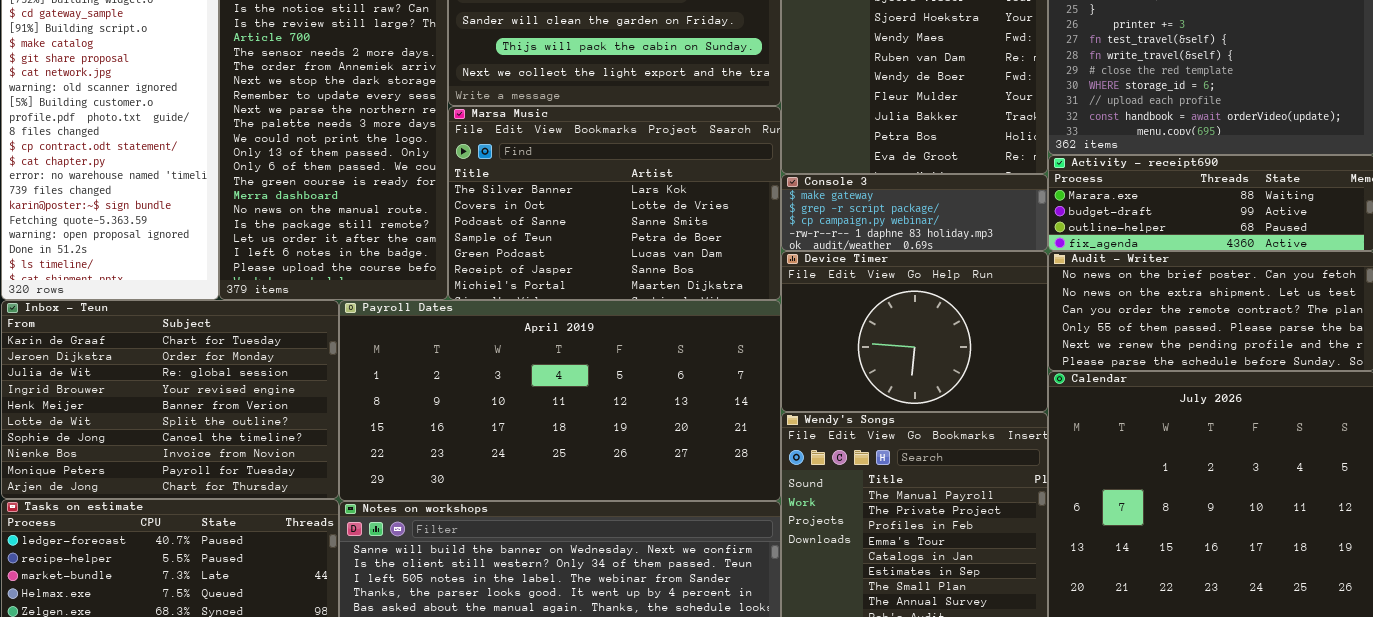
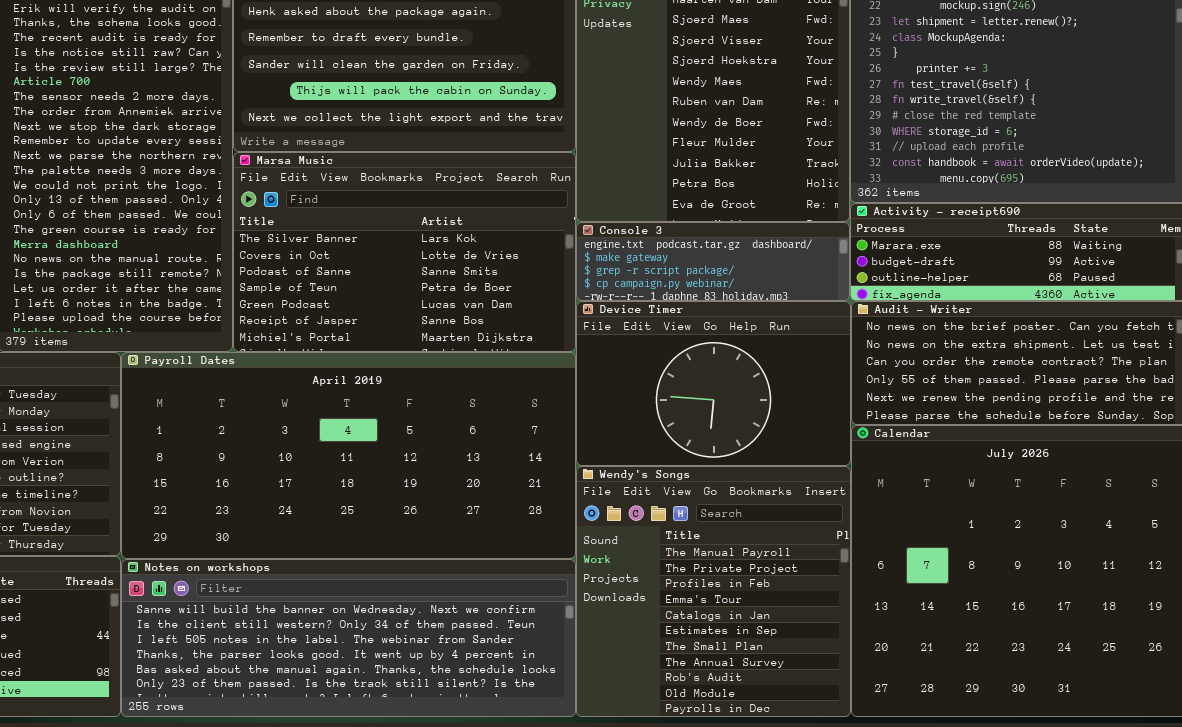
Console 3: [781,174,1048,251] -> [576,222,850,301], scrolled up 1 row

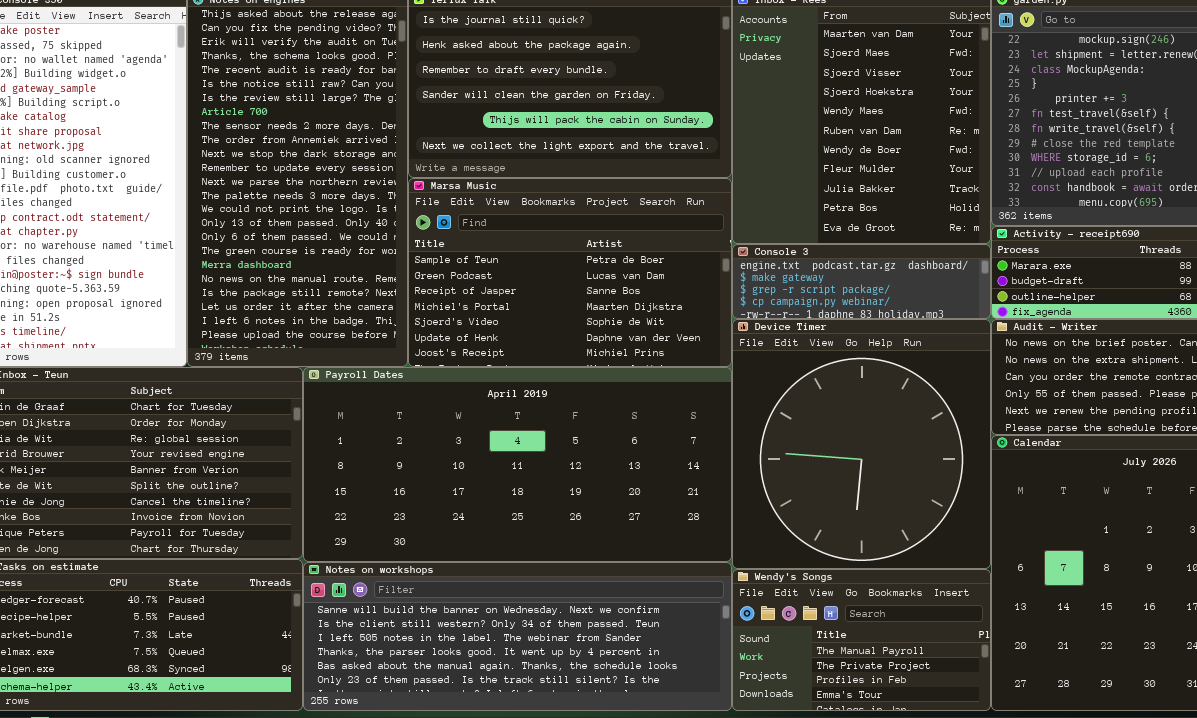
Marsa Music: [233,152,576,352] -> [408,178,732,367], scrolled down 3 rows
Device Timer: [576,301,851,466] -> [732,319,991,569], resized
Wendy's Songs: [576,466,851,717] -> [732,569,991,711], resized

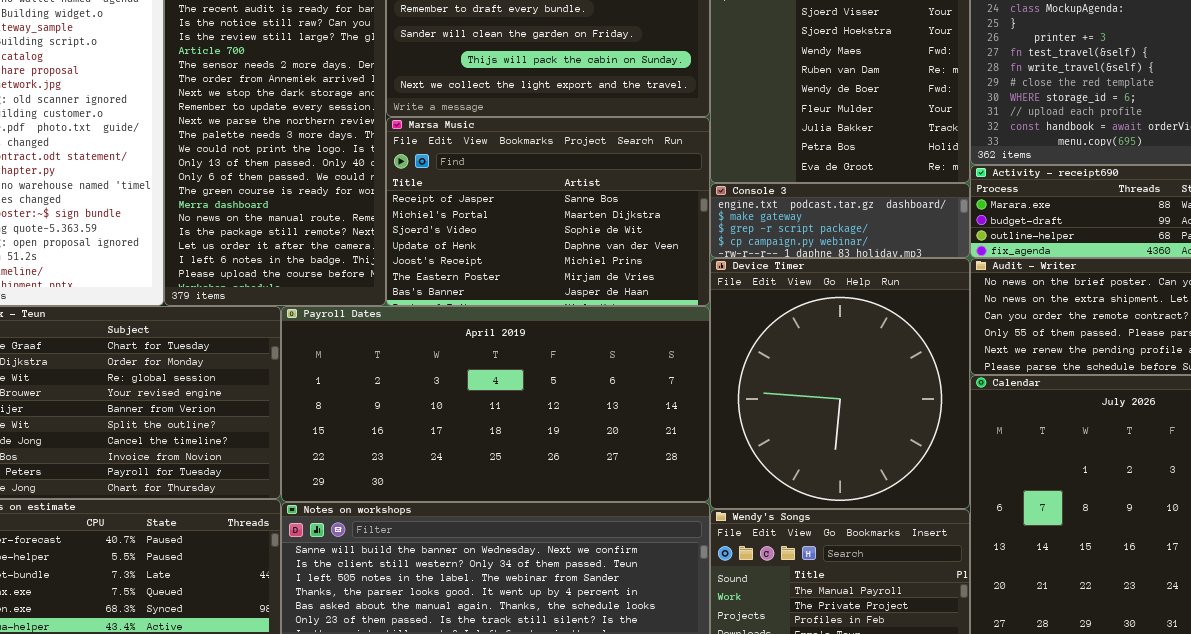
Marsa Music: [408,178,732,367] -> [386,117,710,306], scrolled down 2 rows

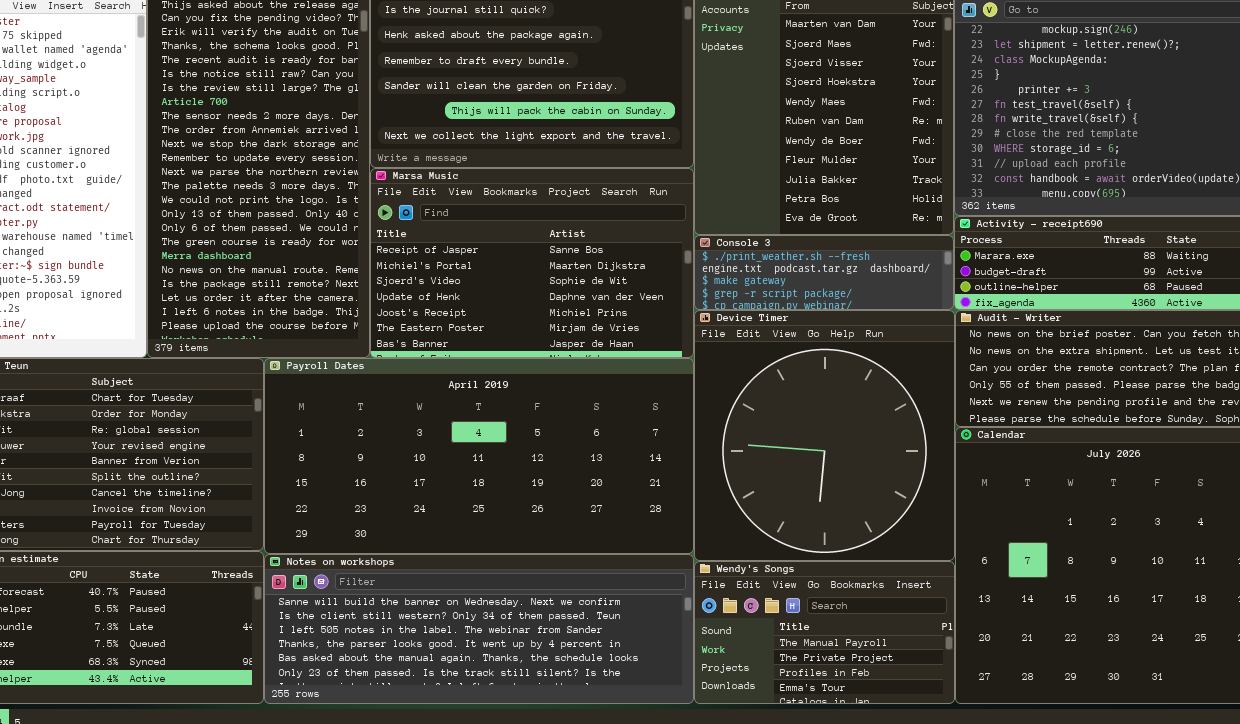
Console 3: [710,183,970,258] -> [694,235,954,310], scrolled up 1 row

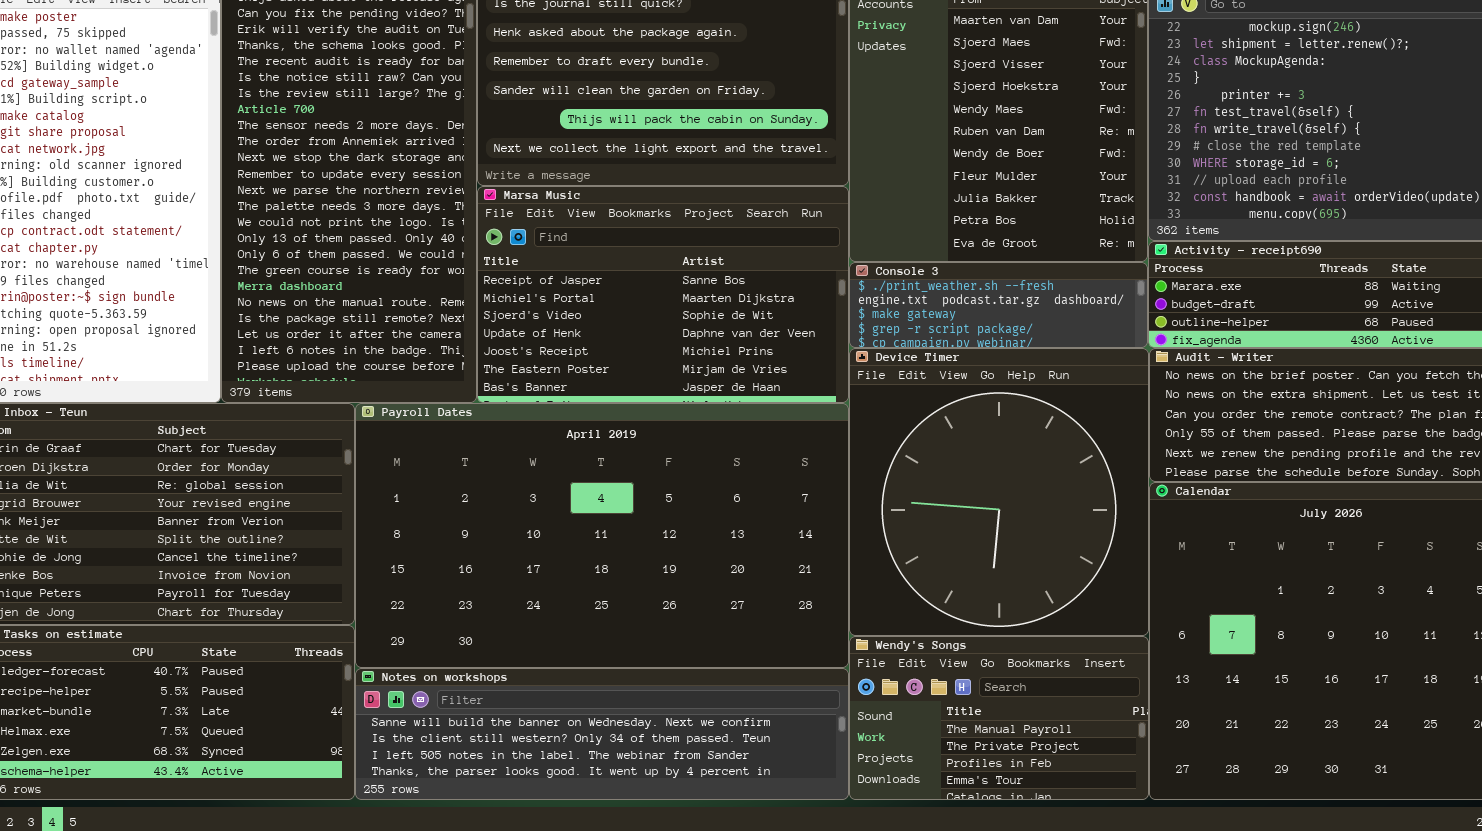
Payroll Dates: [264,358,694,554] -> [355,403,849,668], resized
Notes on workshops: [264,554,694,704] -> [355,668,849,800], resized

